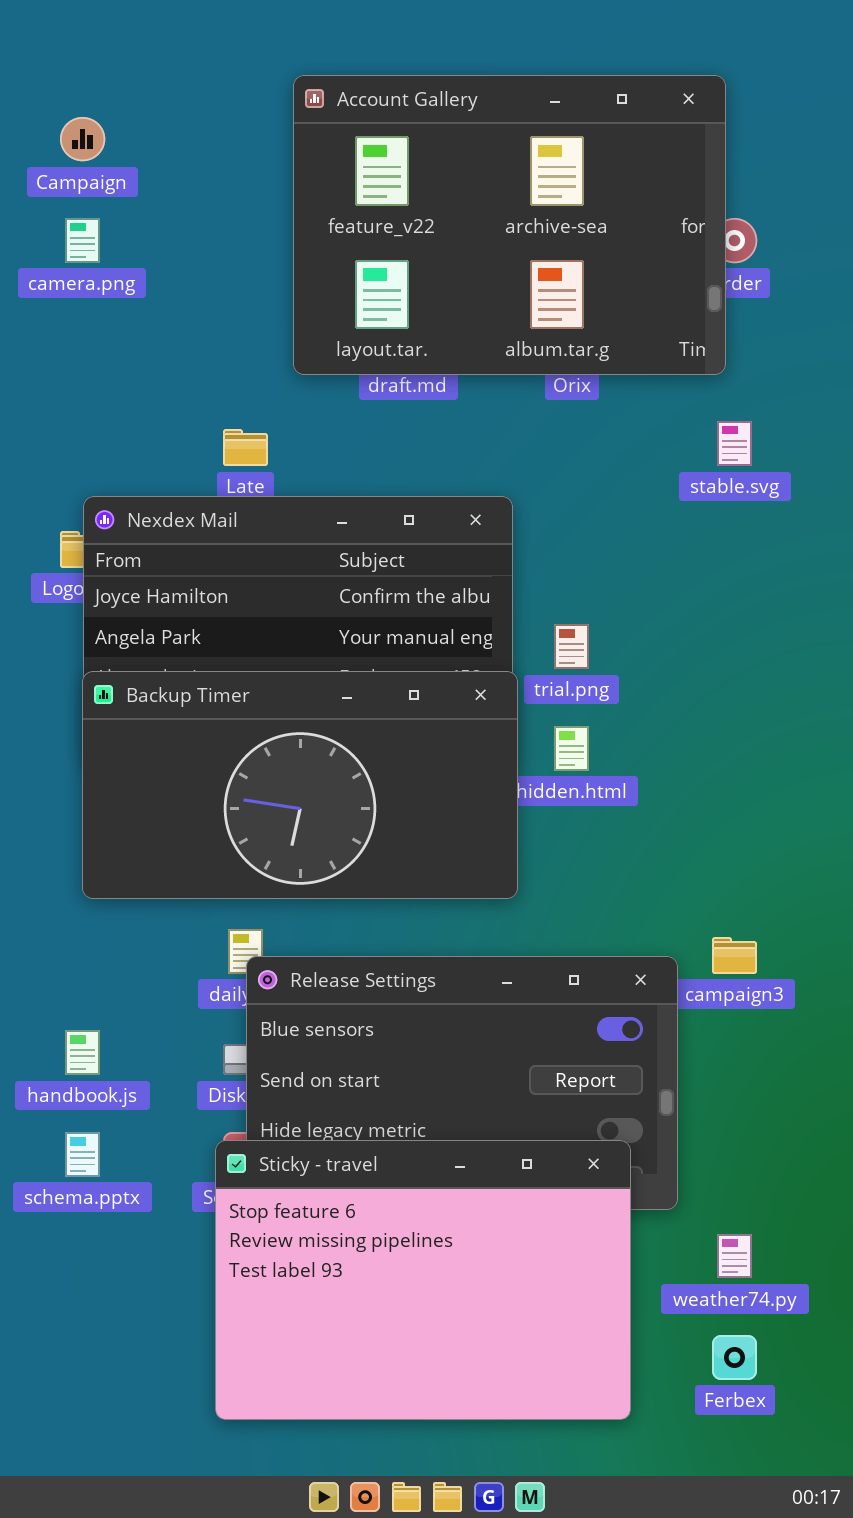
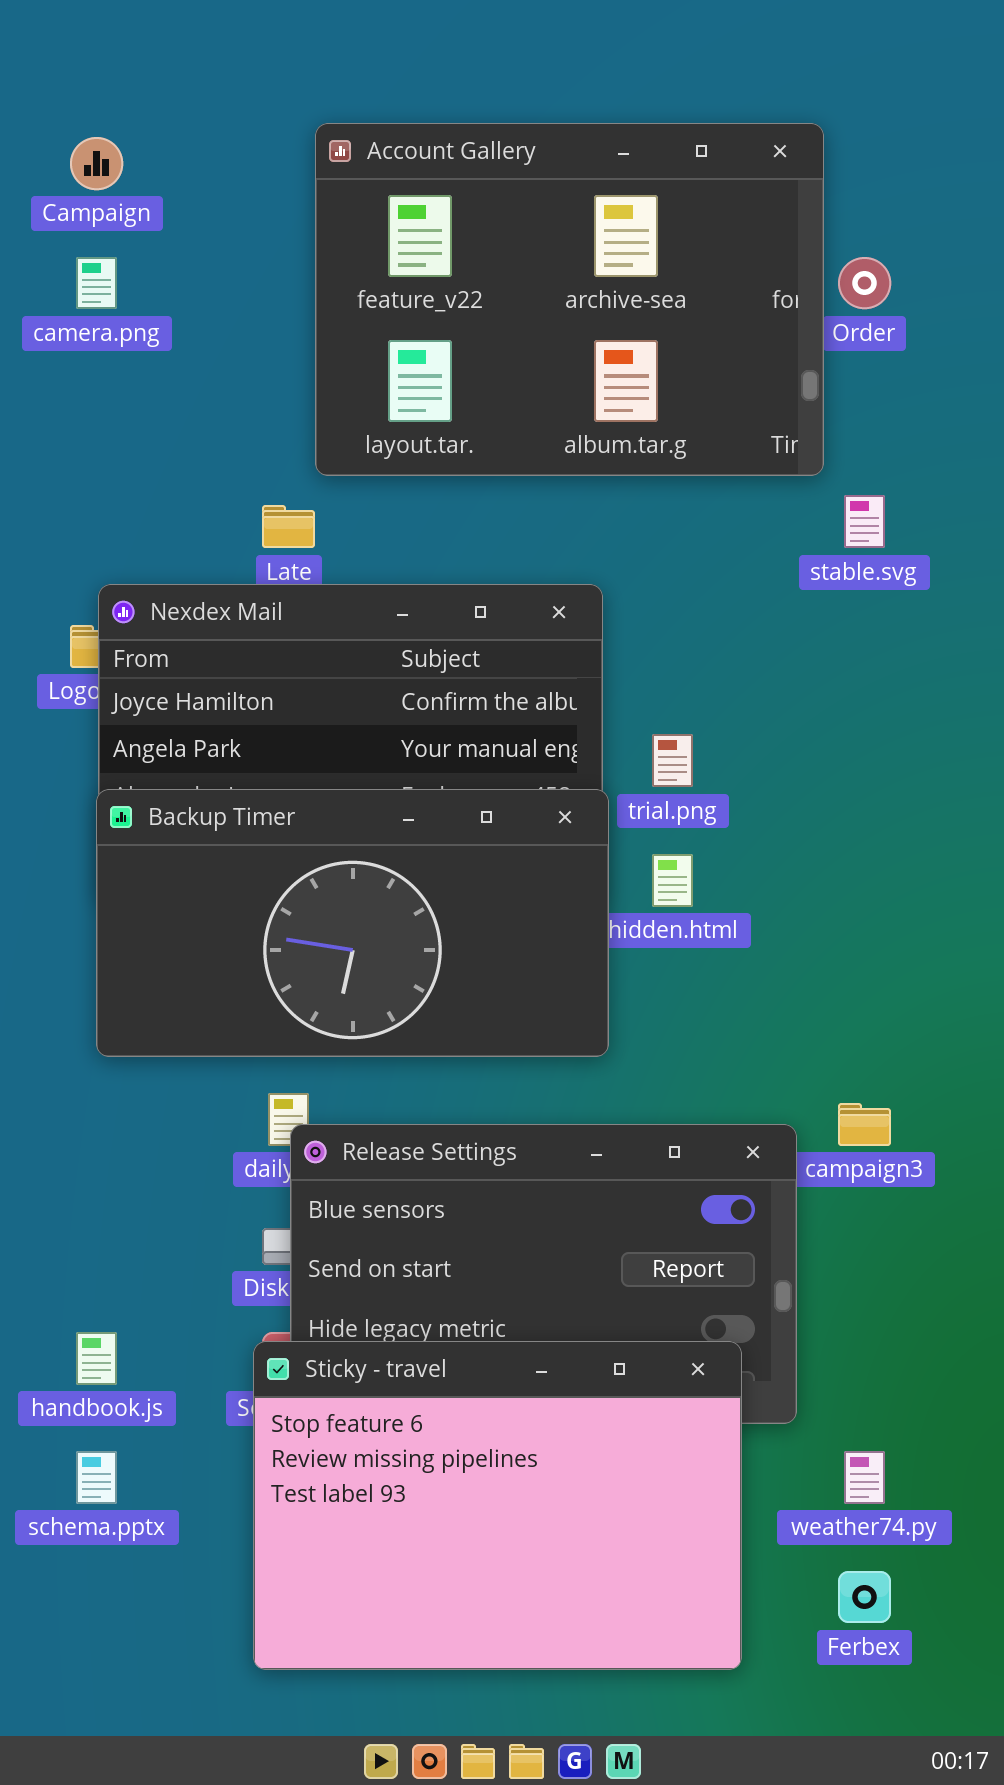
Account Gallery: [293,75,726,375] -> [315,123,824,476], moved
handbook.js: [65,1030,100,1075] -> [76,1332,117,1385], moved
schema.pptx: [65,1132,100,1177] -> [76,1451,117,1504], moved

